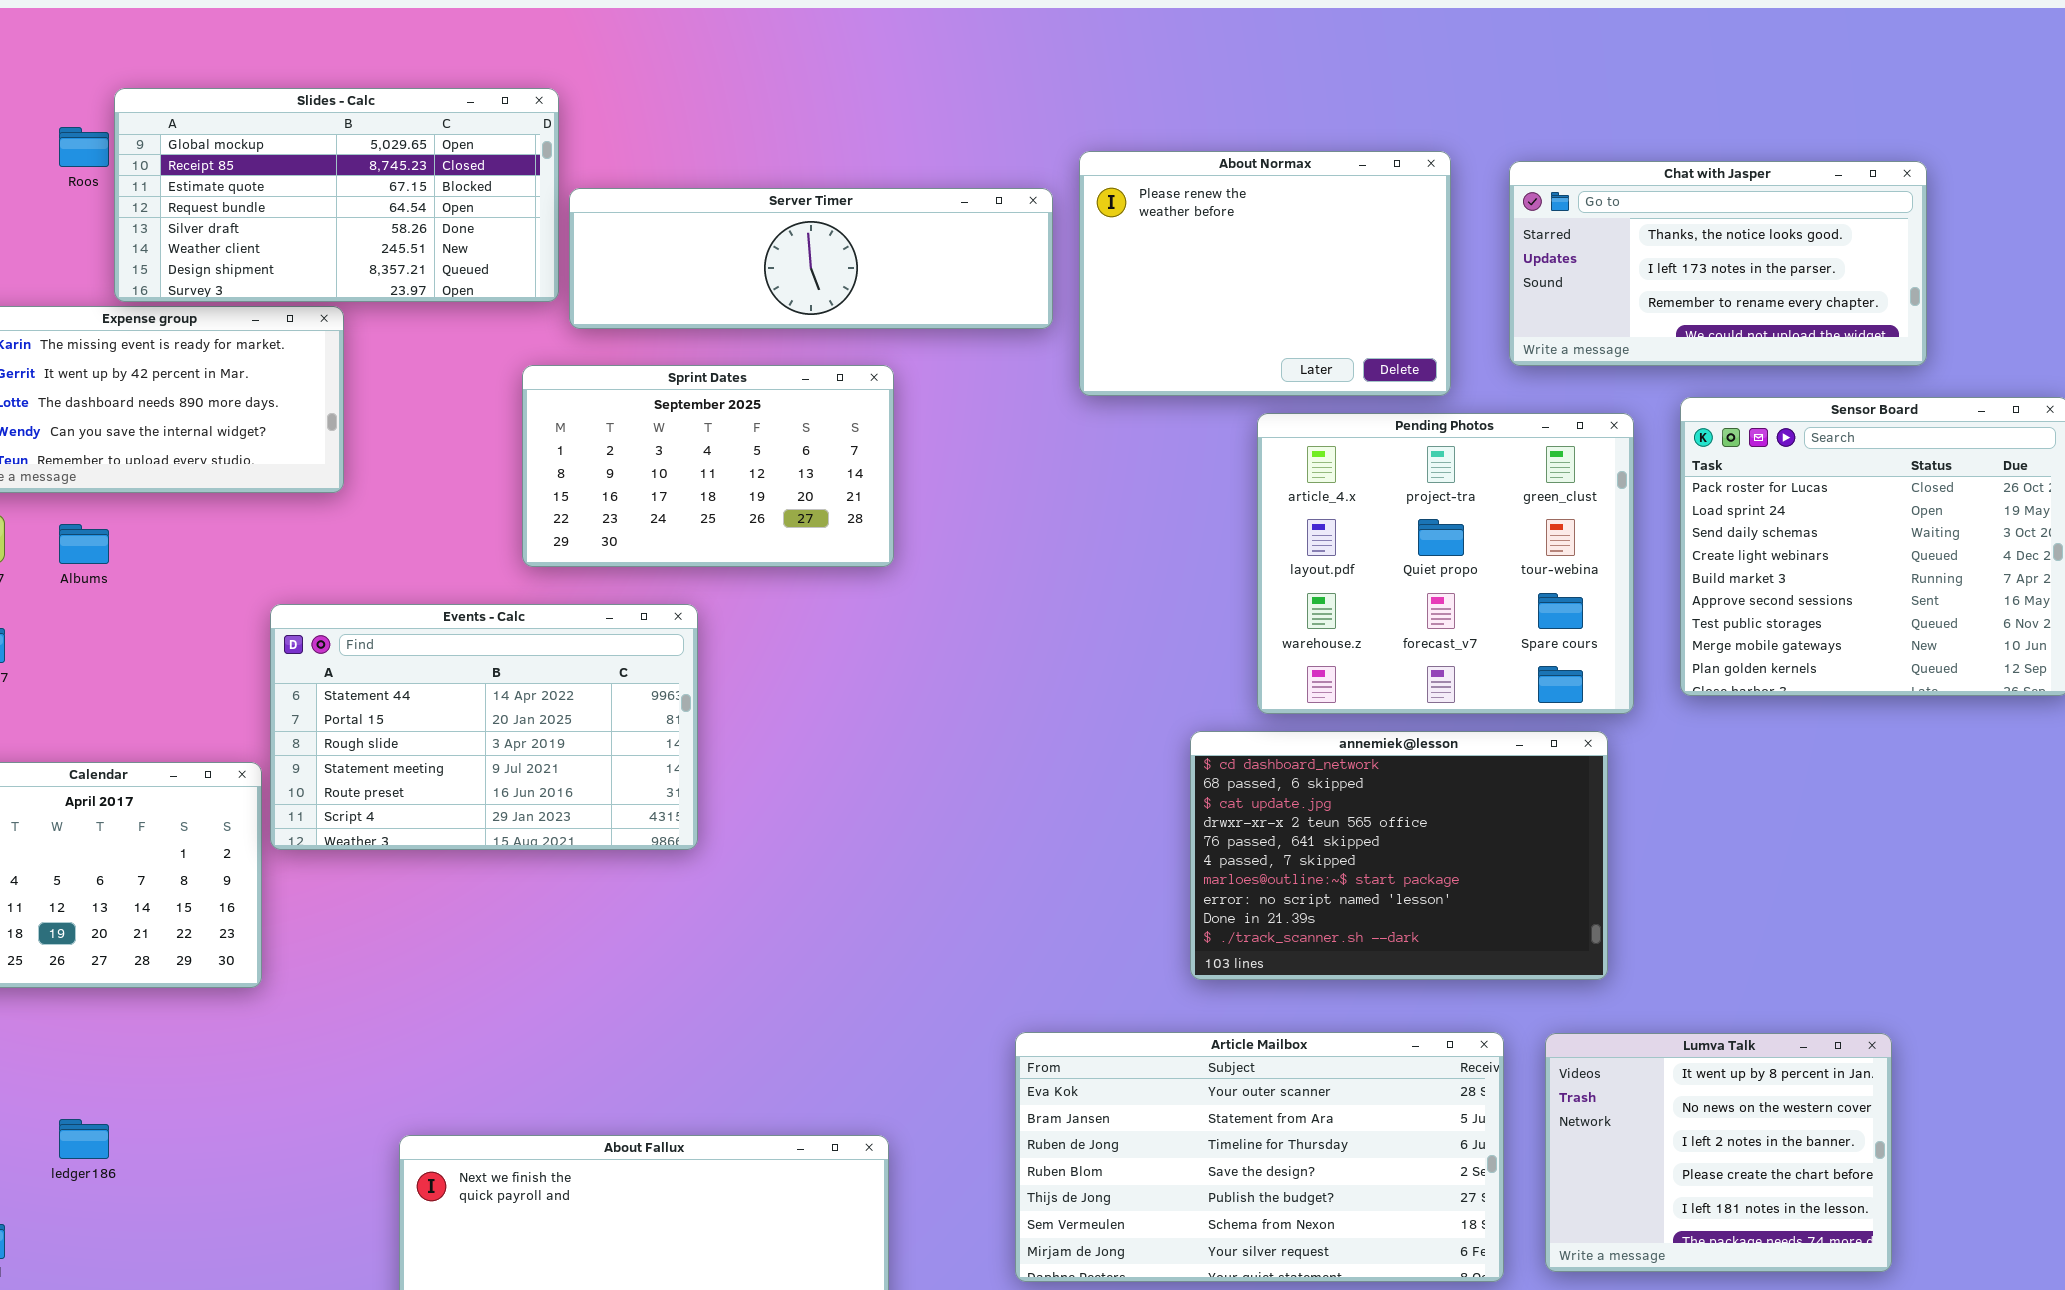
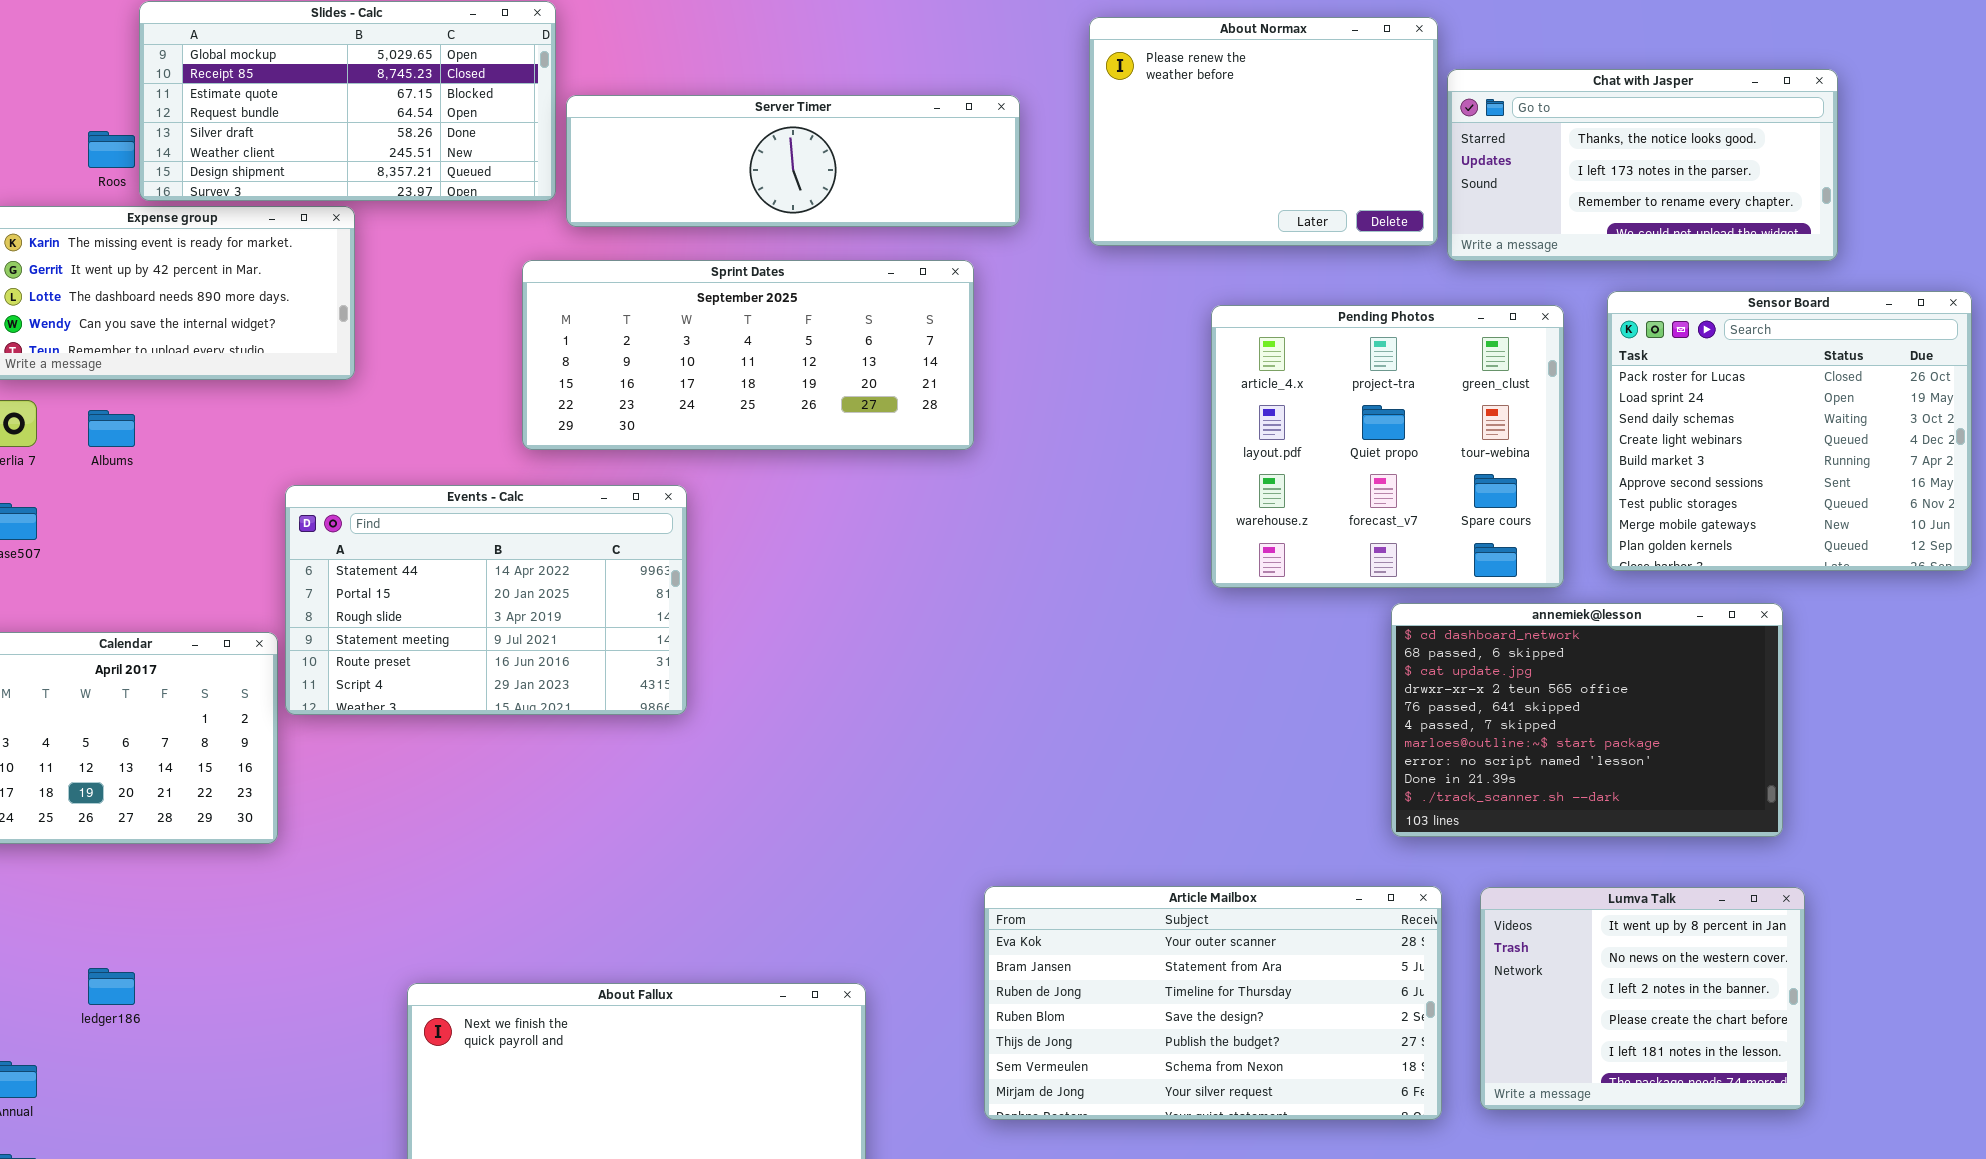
Roos: [59,127,109,167] -> [88,131,135,168], moved
About Normax: [1079,151,1451,396] -> [1089,17,1438,246], moved
Sprint Dates: [522,365,894,567] -> [522,260,974,450], resized
annemiek@lesson: [1190,731,1608,980] -> [1391,603,1783,837], moved

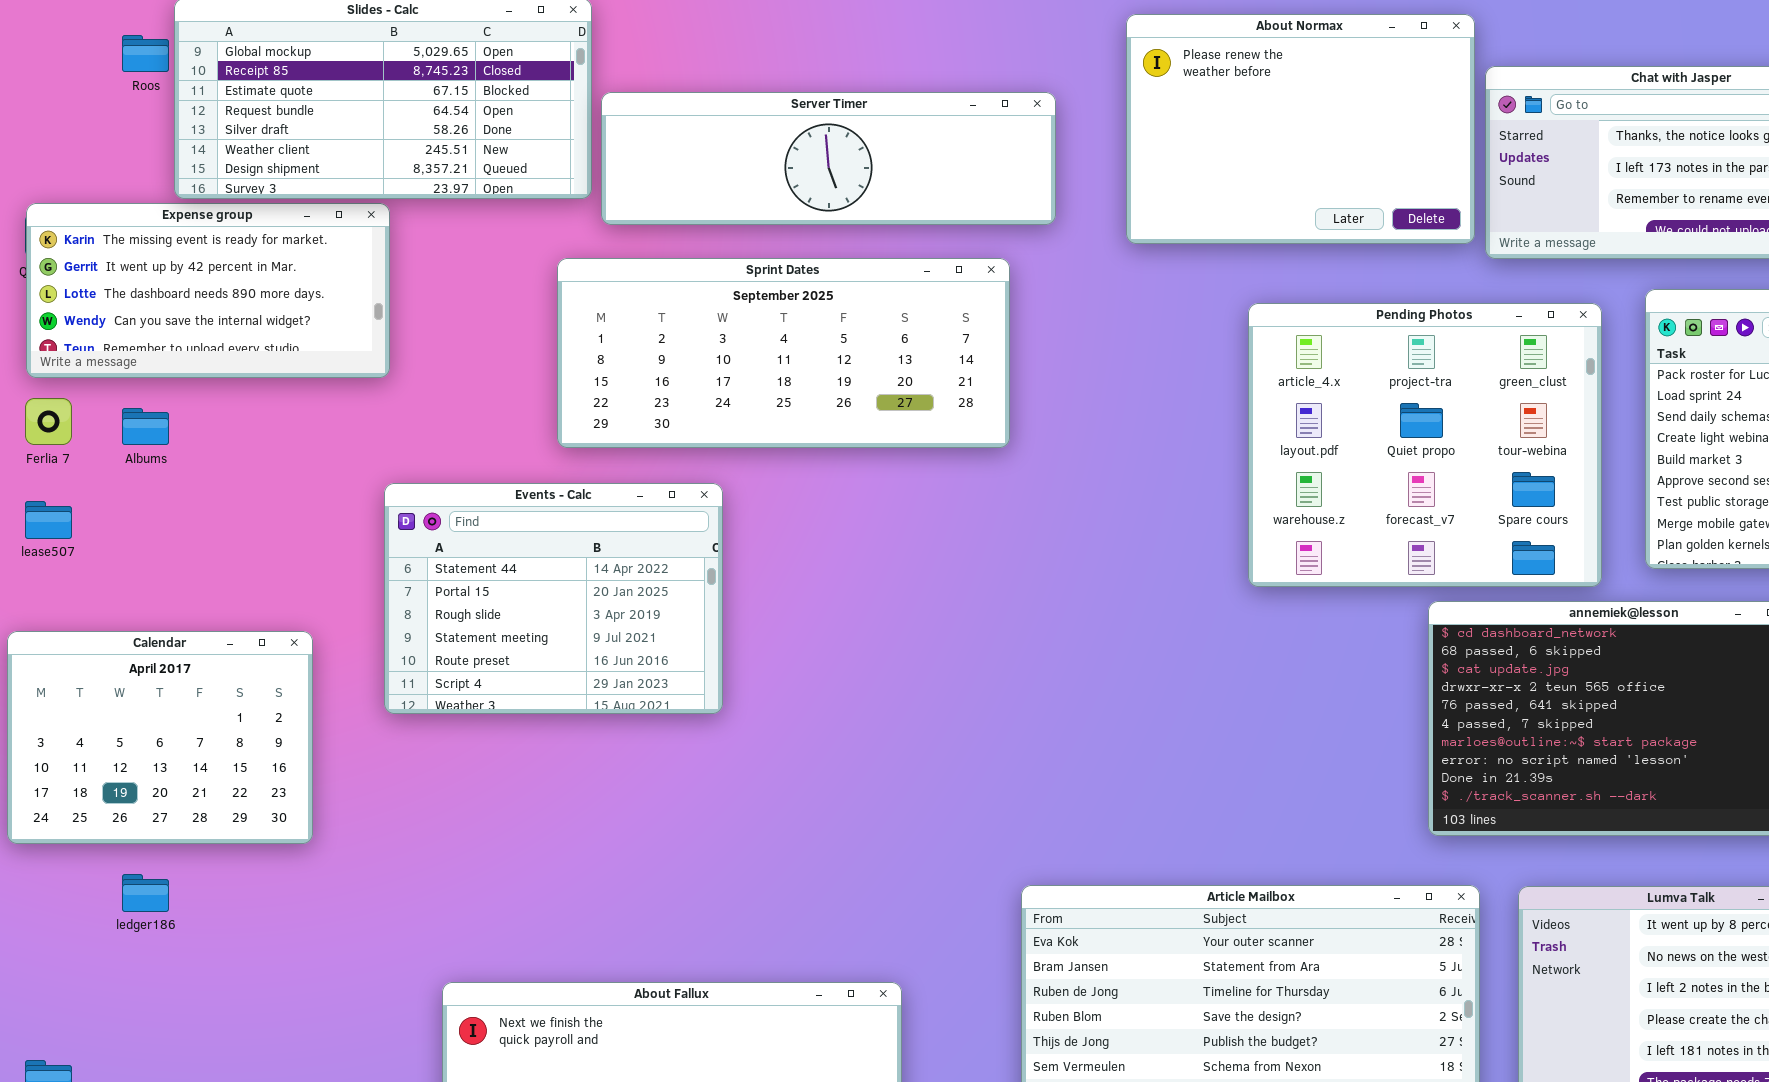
Roos: [88,131,135,168] -> [122,35,169,72], moved
Events - Calc: [285,485,687,715] -> [384,483,723,714], resized
ledger186: [88,968,135,1005] -> [122,874,169,912], moved

